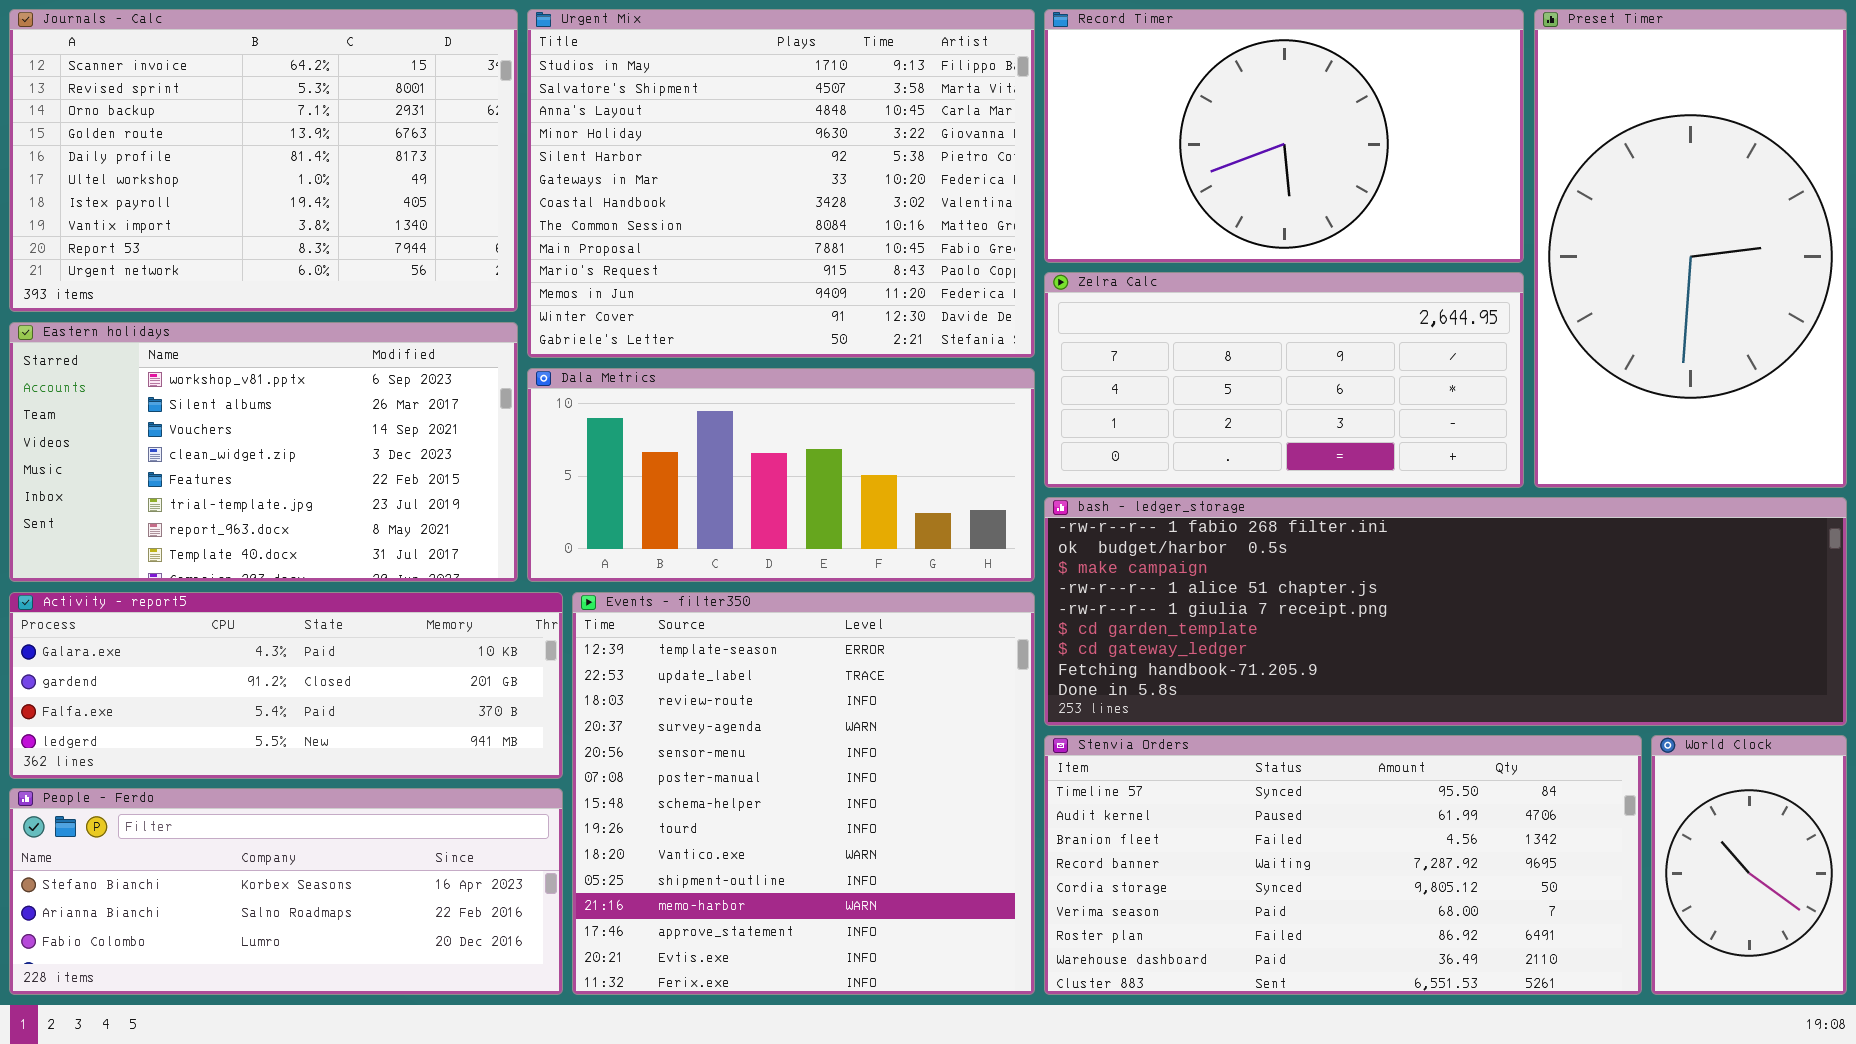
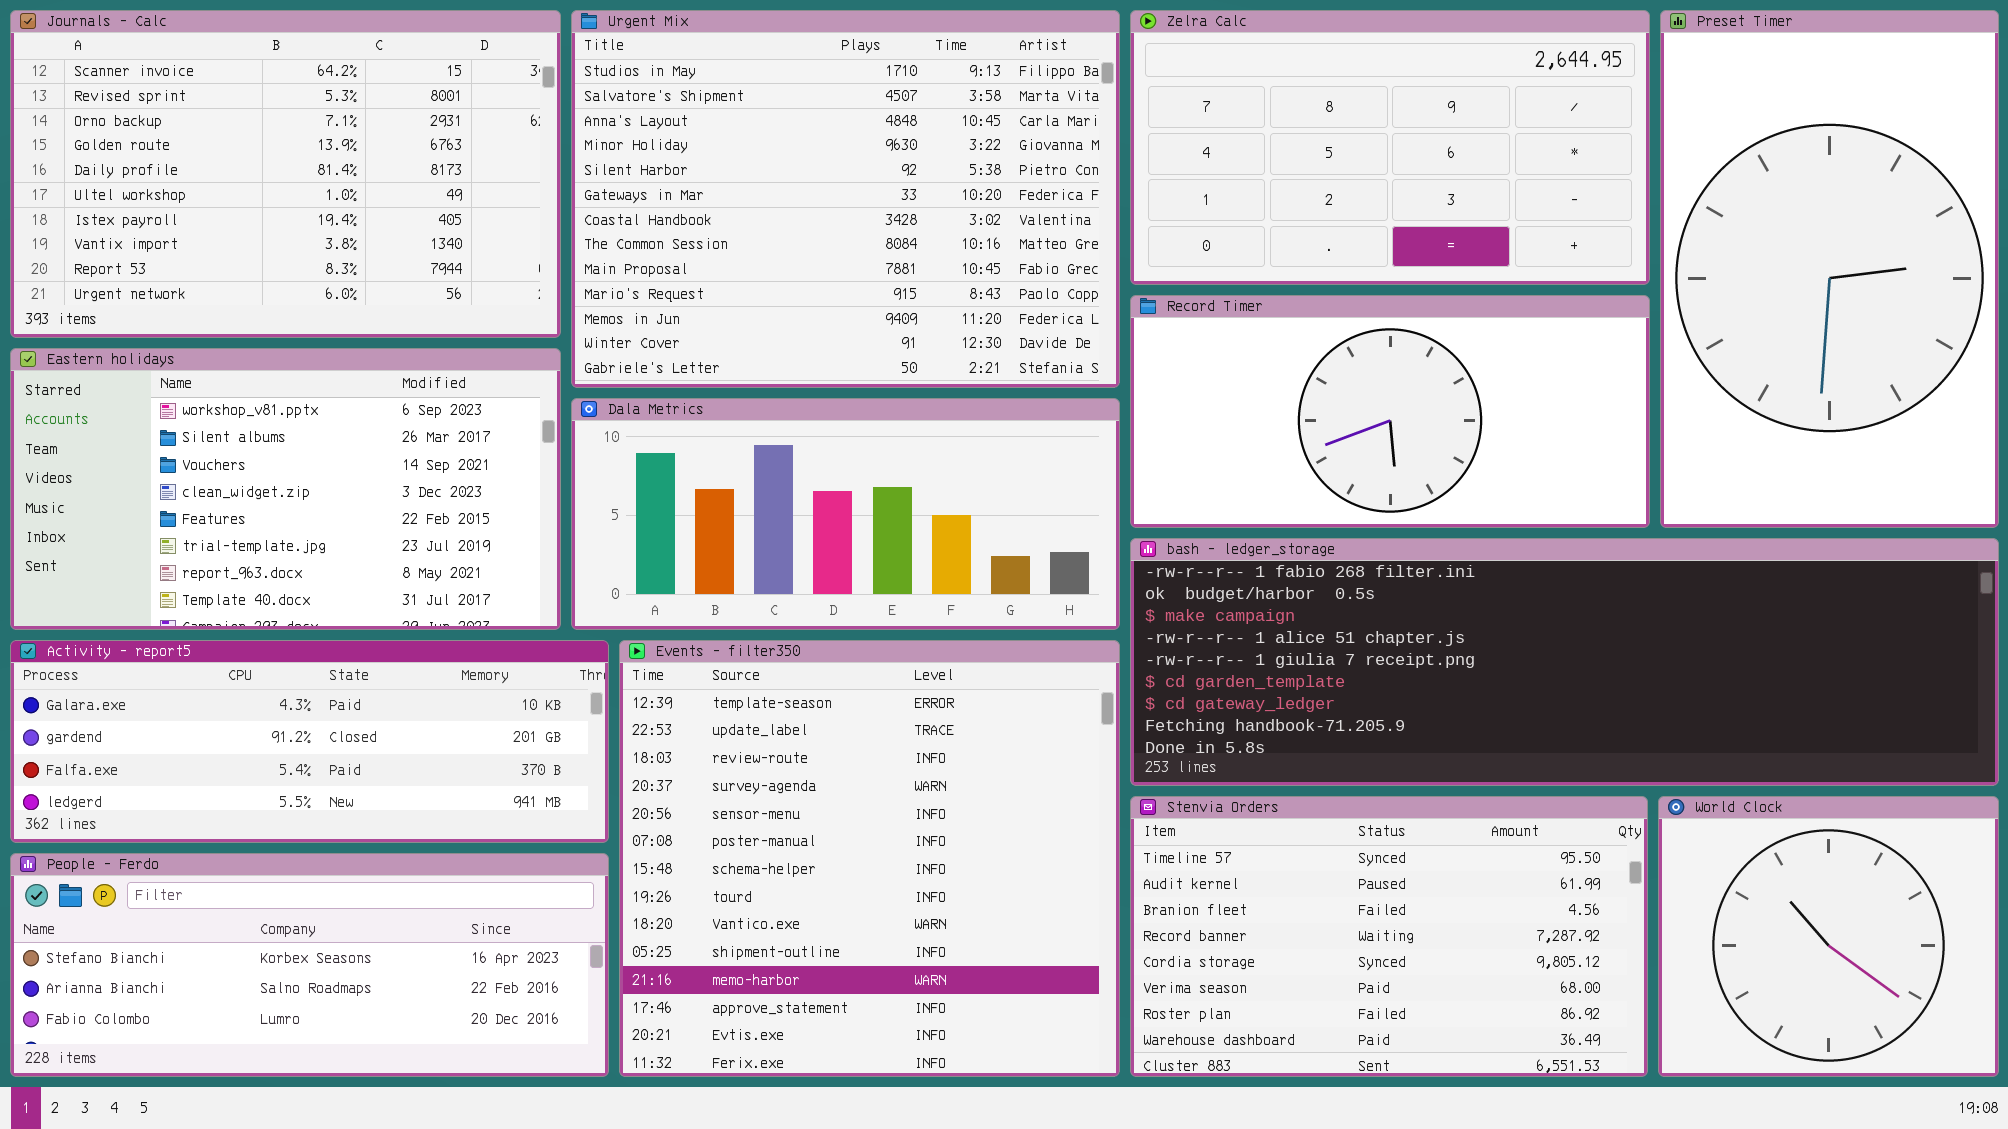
Record Timer: [1044,9,1524,263] -> [1130,295,1650,528], moved, resized
Zelra Calc: [1044,272,1524,488] -> [1130,10,1650,285], moved, resized
Stenvia Orders: [1044,735,1642,995] -> [1130,796,1648,1077], resized
World Clock: [1651,735,1847,995] -> [1658,796,1999,1077], resized

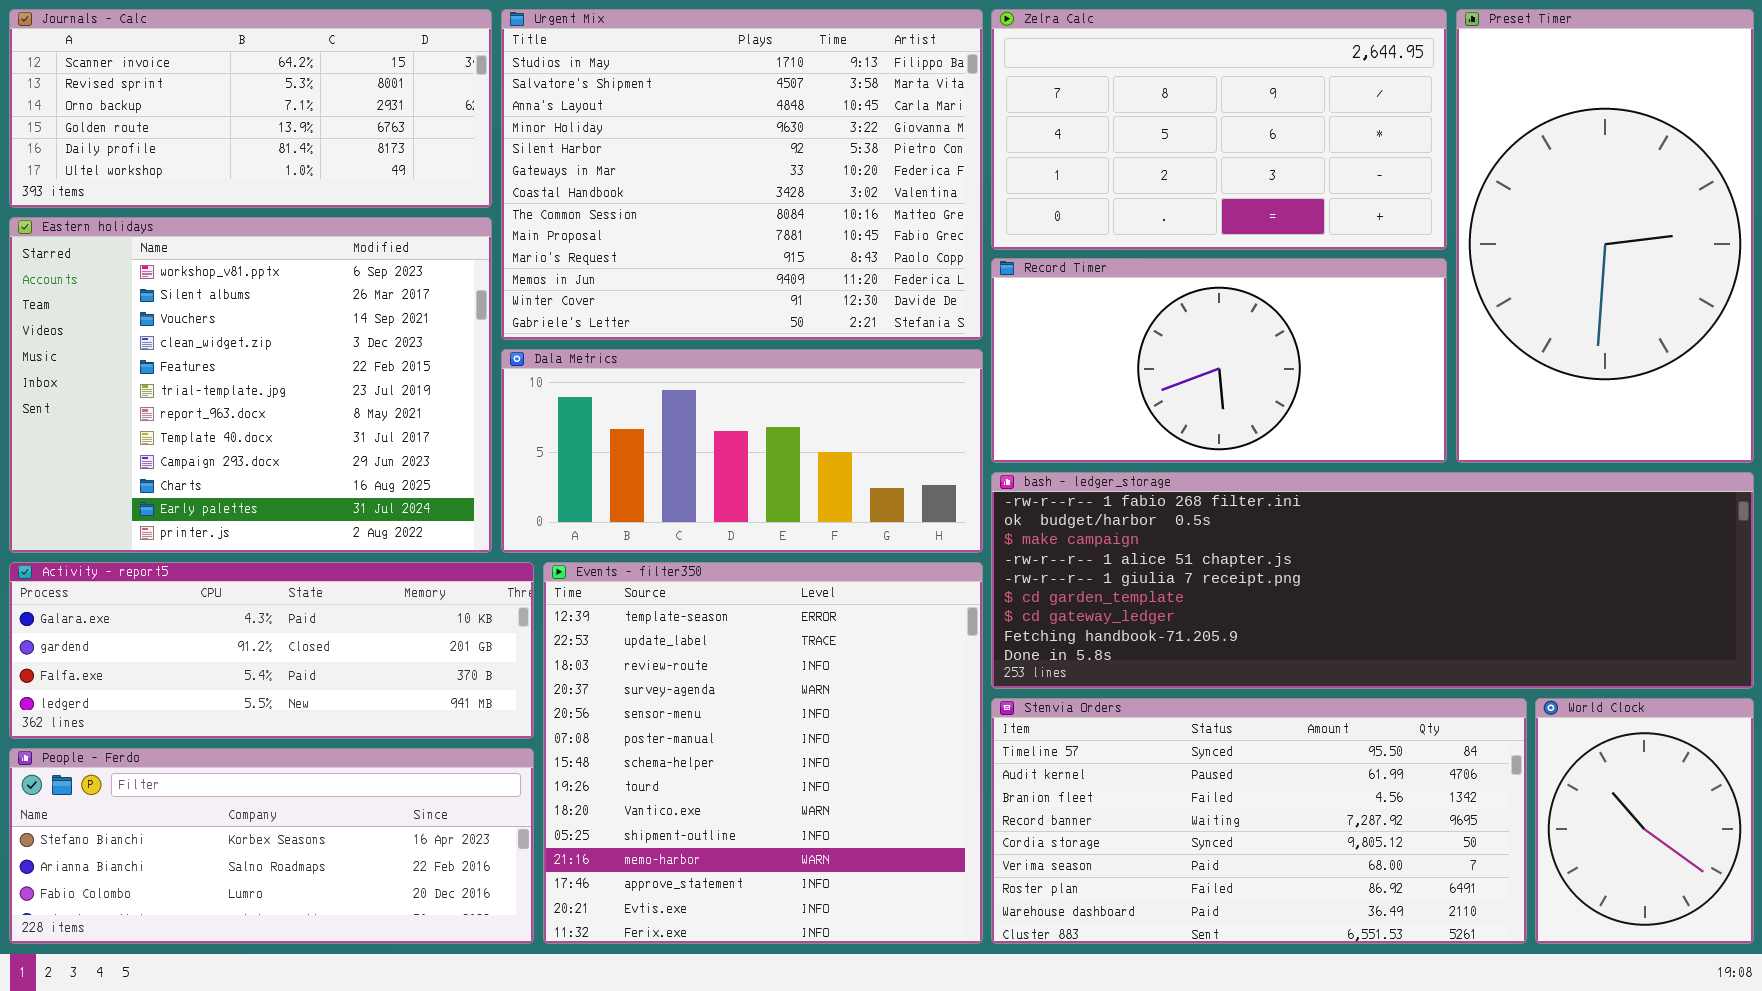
Journals - Calc: [10,10,561,338] -> [9,9,492,208], resized
Eastern holidays: [10,348,561,630] -> [9,217,492,553], resized
Stenvia Orders: [1130,796,1648,1077] -> [991,698,1527,944], resized
World Clock: [1658,796,1999,1077] -> [1535,698,1754,944], resized

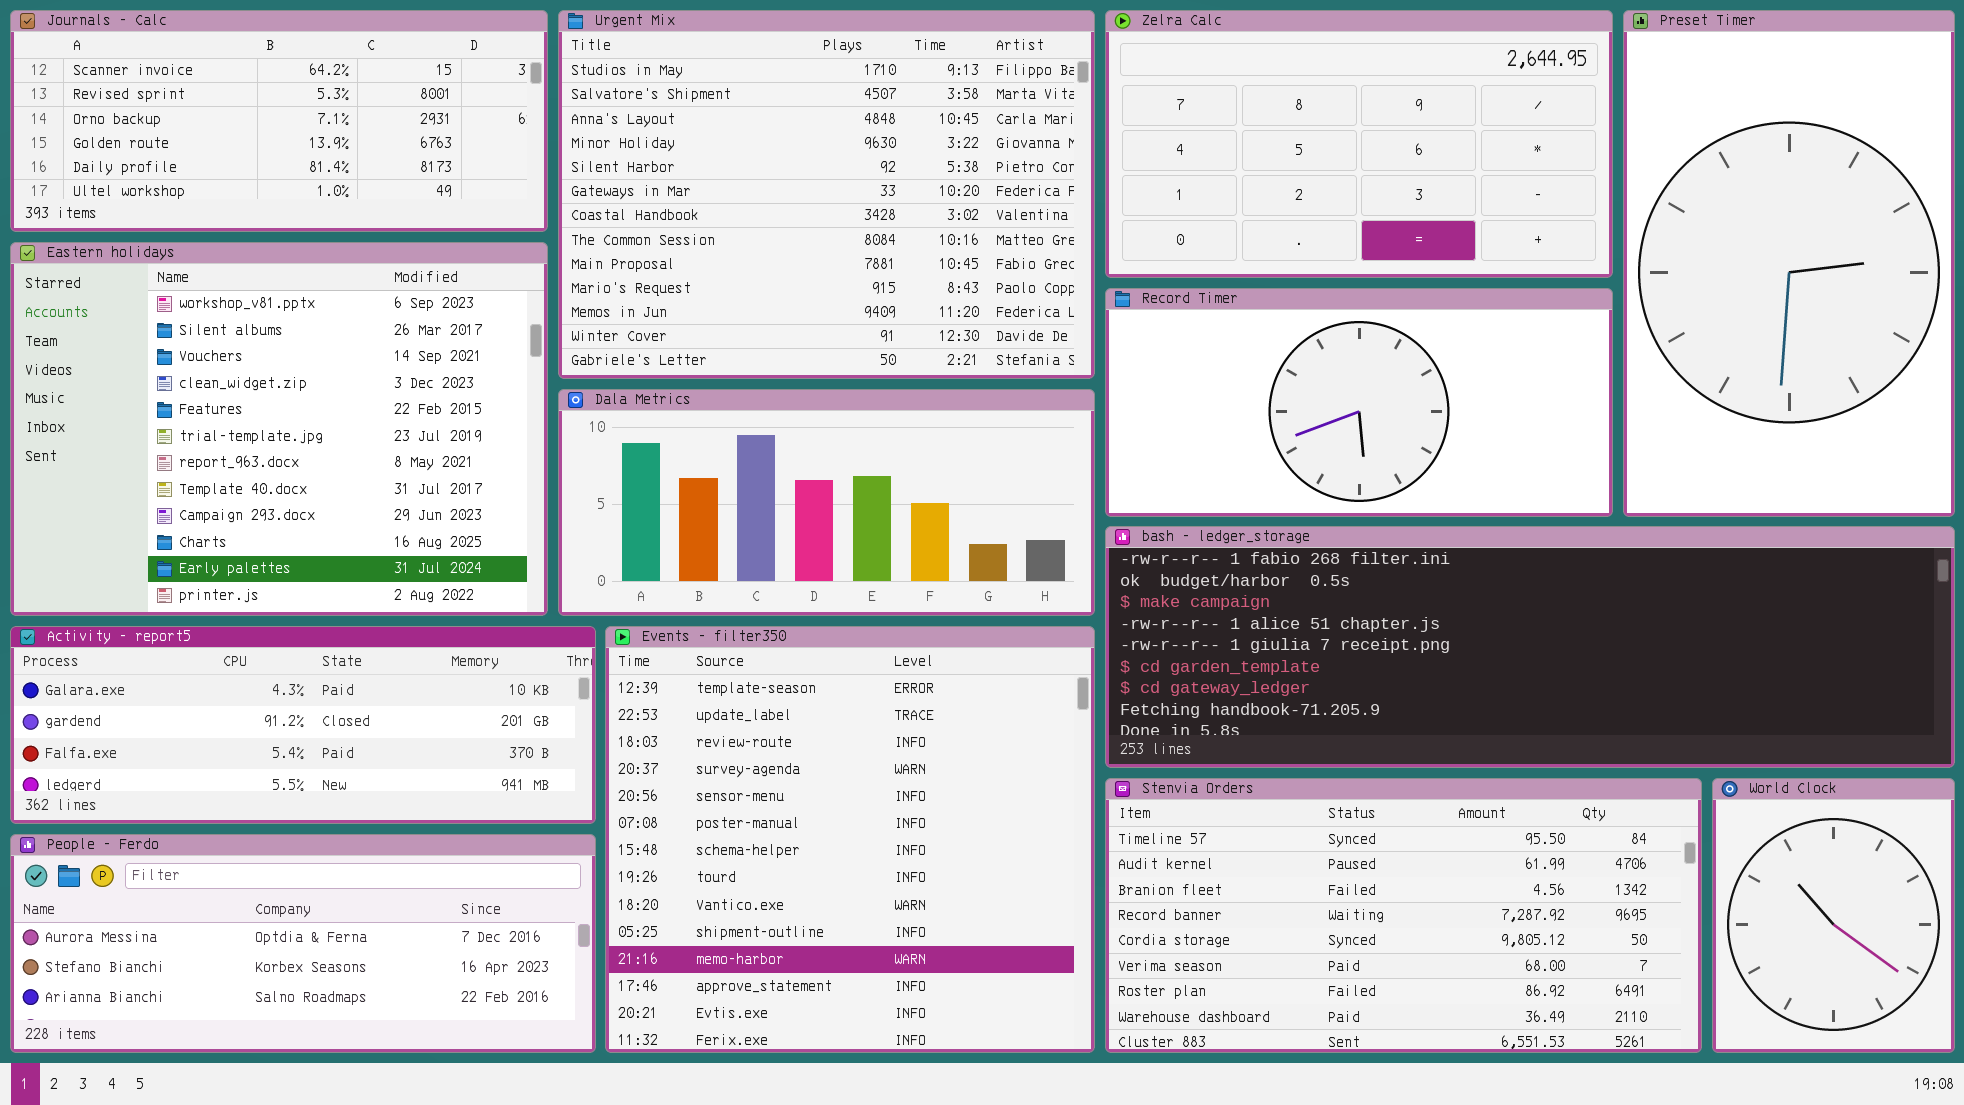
People - Ferdo: [9,748,534,944] -> [10,834,596,1053], scrolled up 1 row

